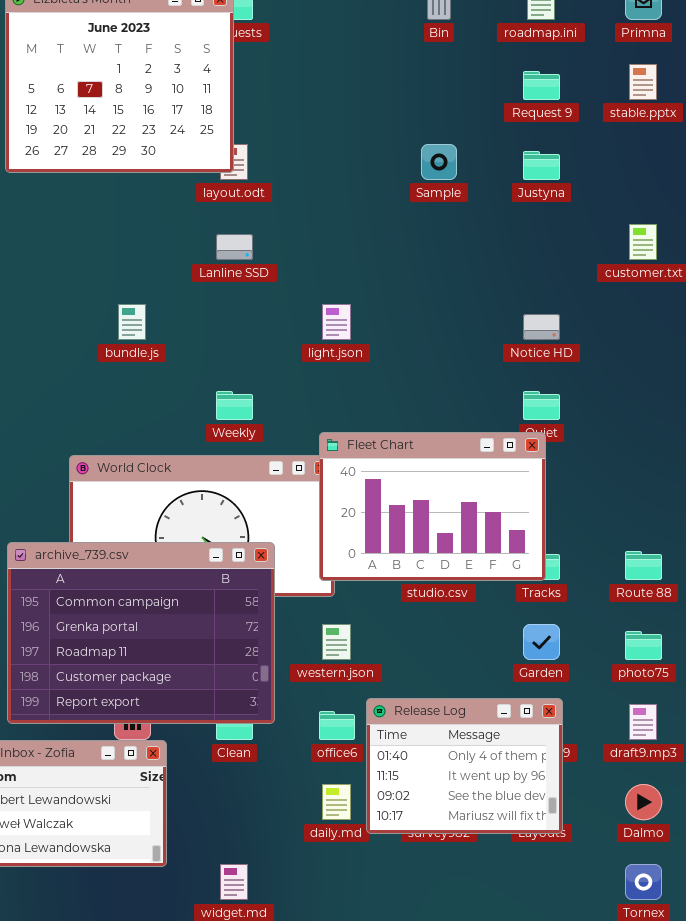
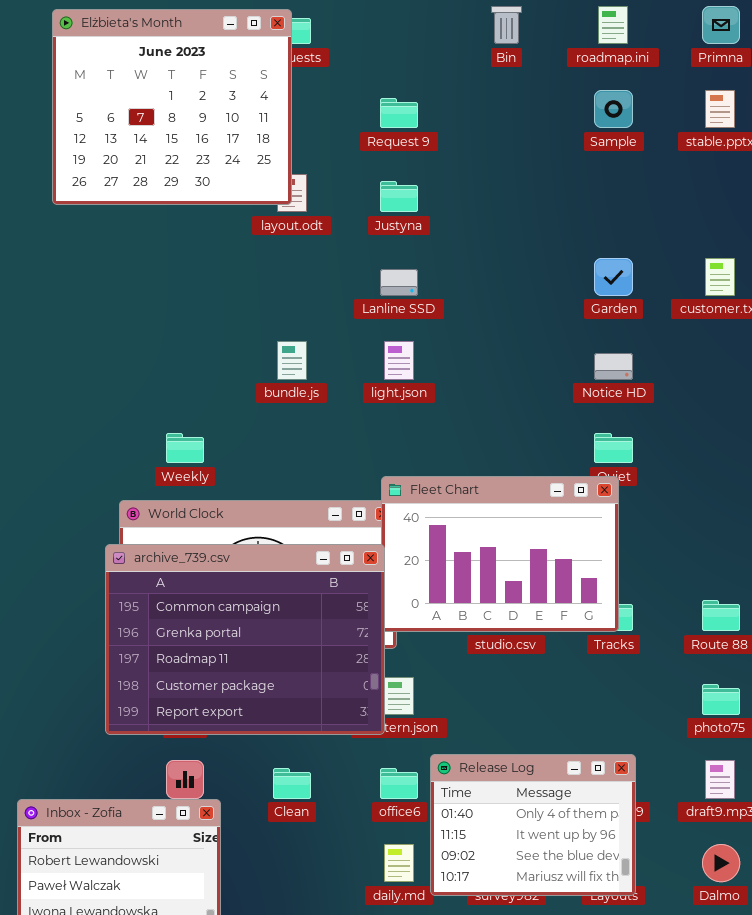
Request 9: [523,71,560,100] -> [380,98,418,128], moved
Sample: [421,144,457,180] -> [594,90,633,128], moved
Justyna: [523,151,560,180] -> [380,181,418,212], moved
Lanline SSD: [216,234,253,260] -> [380,269,418,296], moved
bundle.js: [118,304,146,340] -> [277,341,307,380], moved
Weekly: [216,391,253,420] -> [166,433,204,463], moved
archive_739.csv: [7,542,275,724] -> [105,544,385,735], moved
Garden: [523,624,560,660] -> [594,258,633,296], moved

